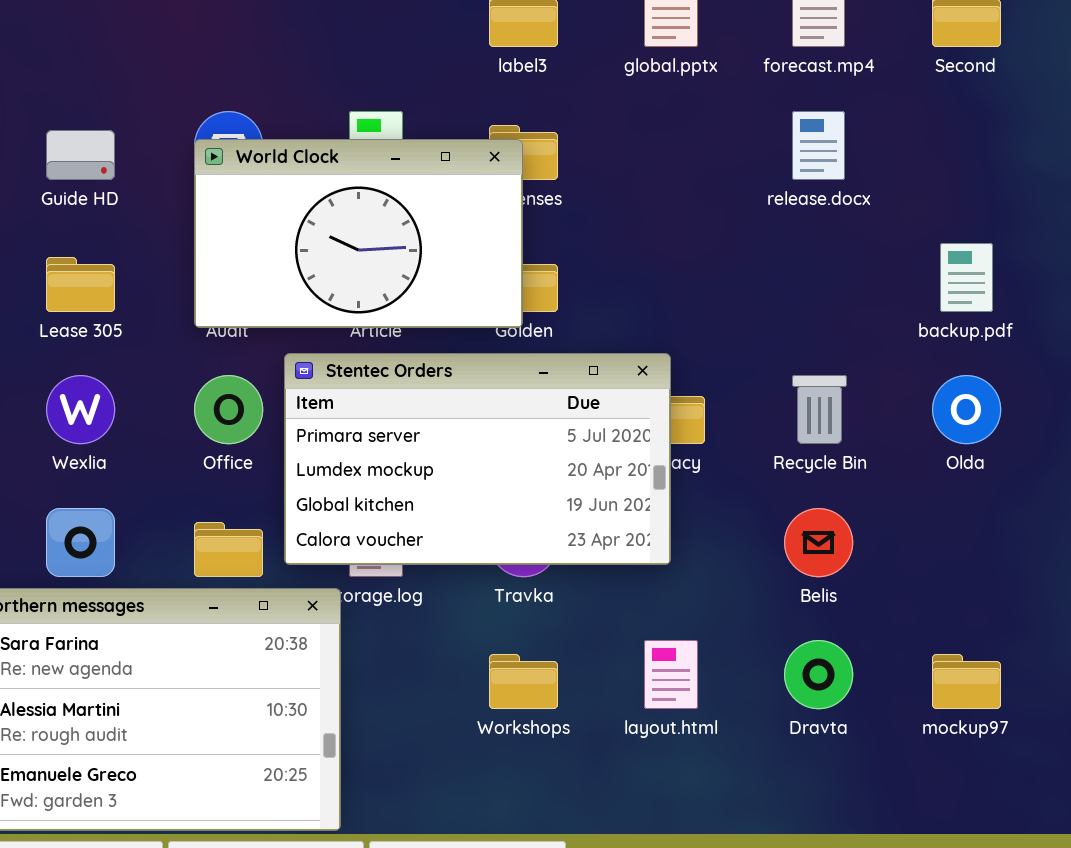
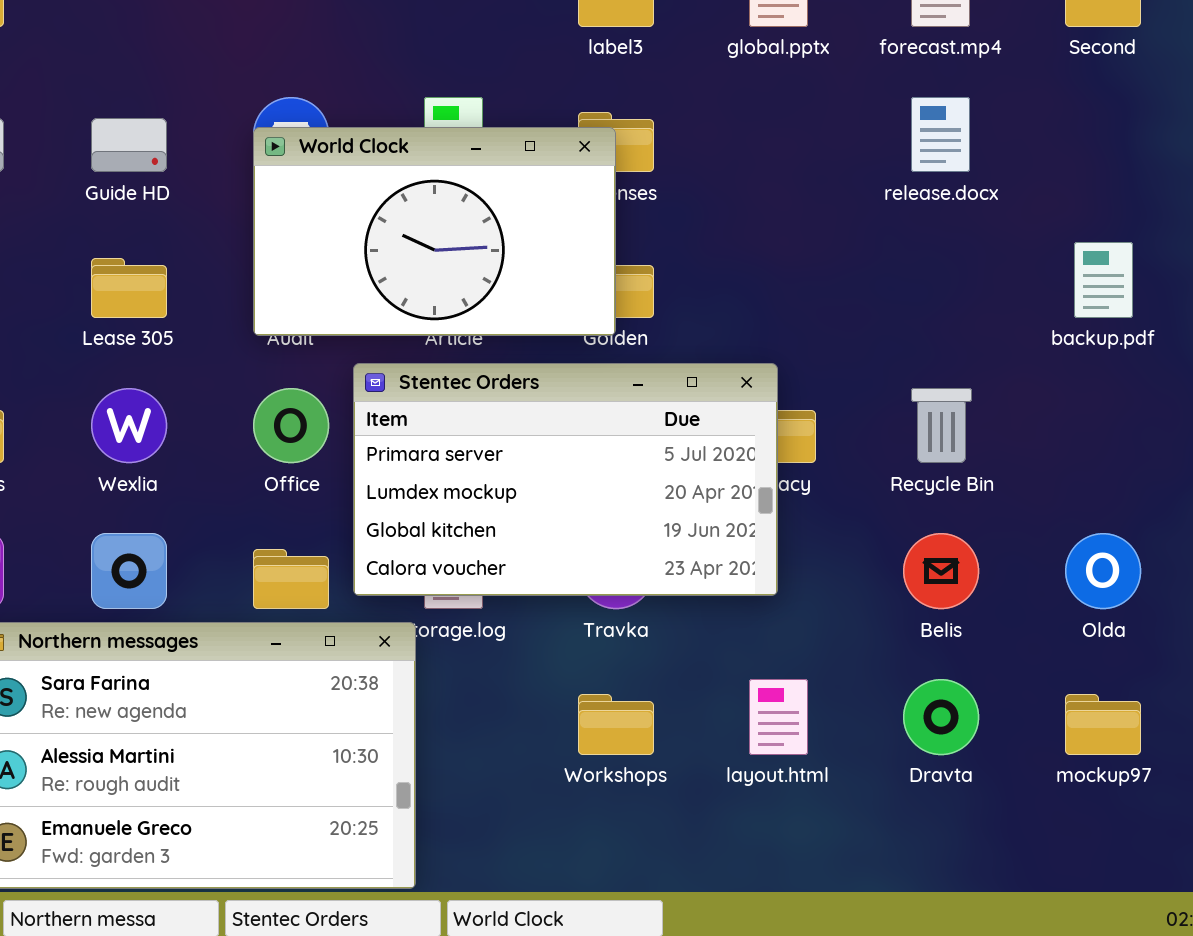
Olda: [932,375,1001,444] -> [1065,533,1141,609], moved

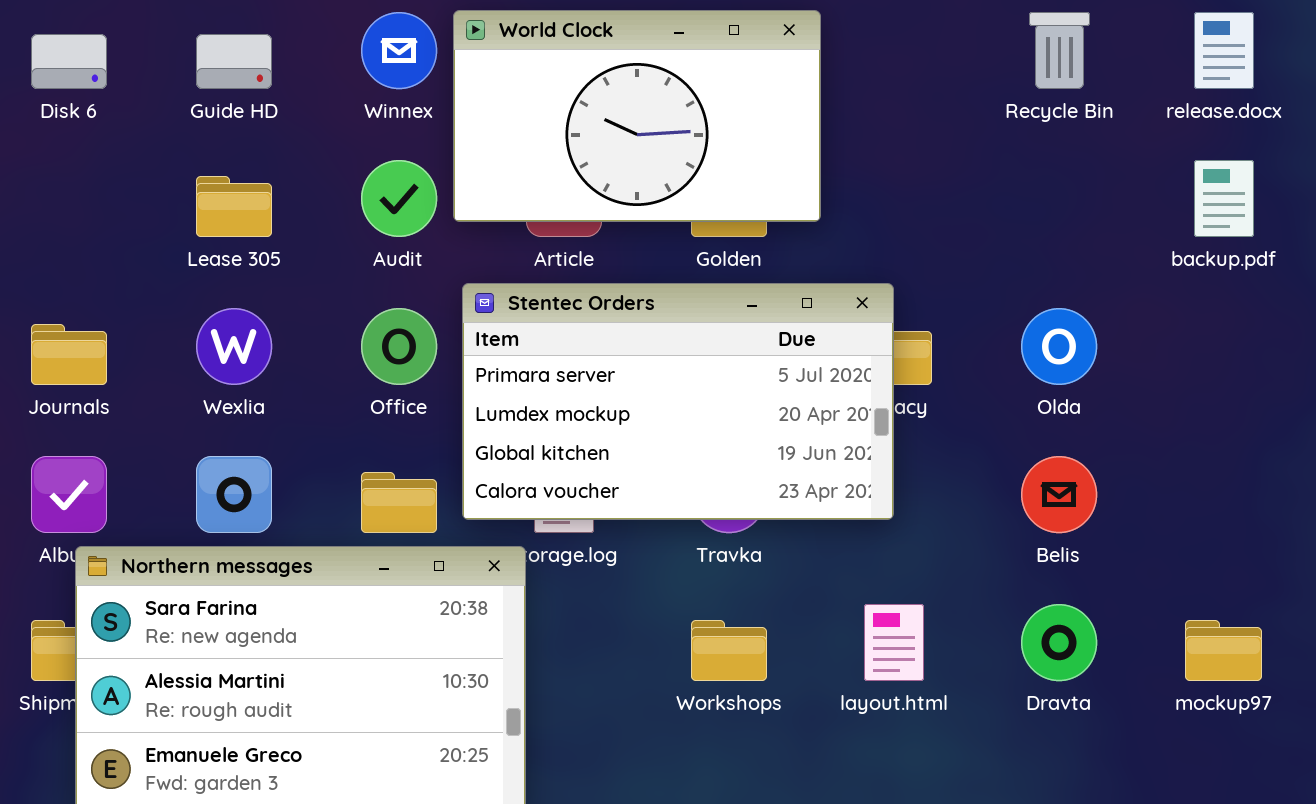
release.docx: [911,97,970,172] -> [1194,12,1254,89], moved
World Clock: [253,127,616,336] -> [453,10,821,222], moved
Recycle Bin: [911,388,972,463] -> [1029,12,1090,89], moved
Olda: [1065,533,1141,609] -> [1021,308,1097,385], moved

